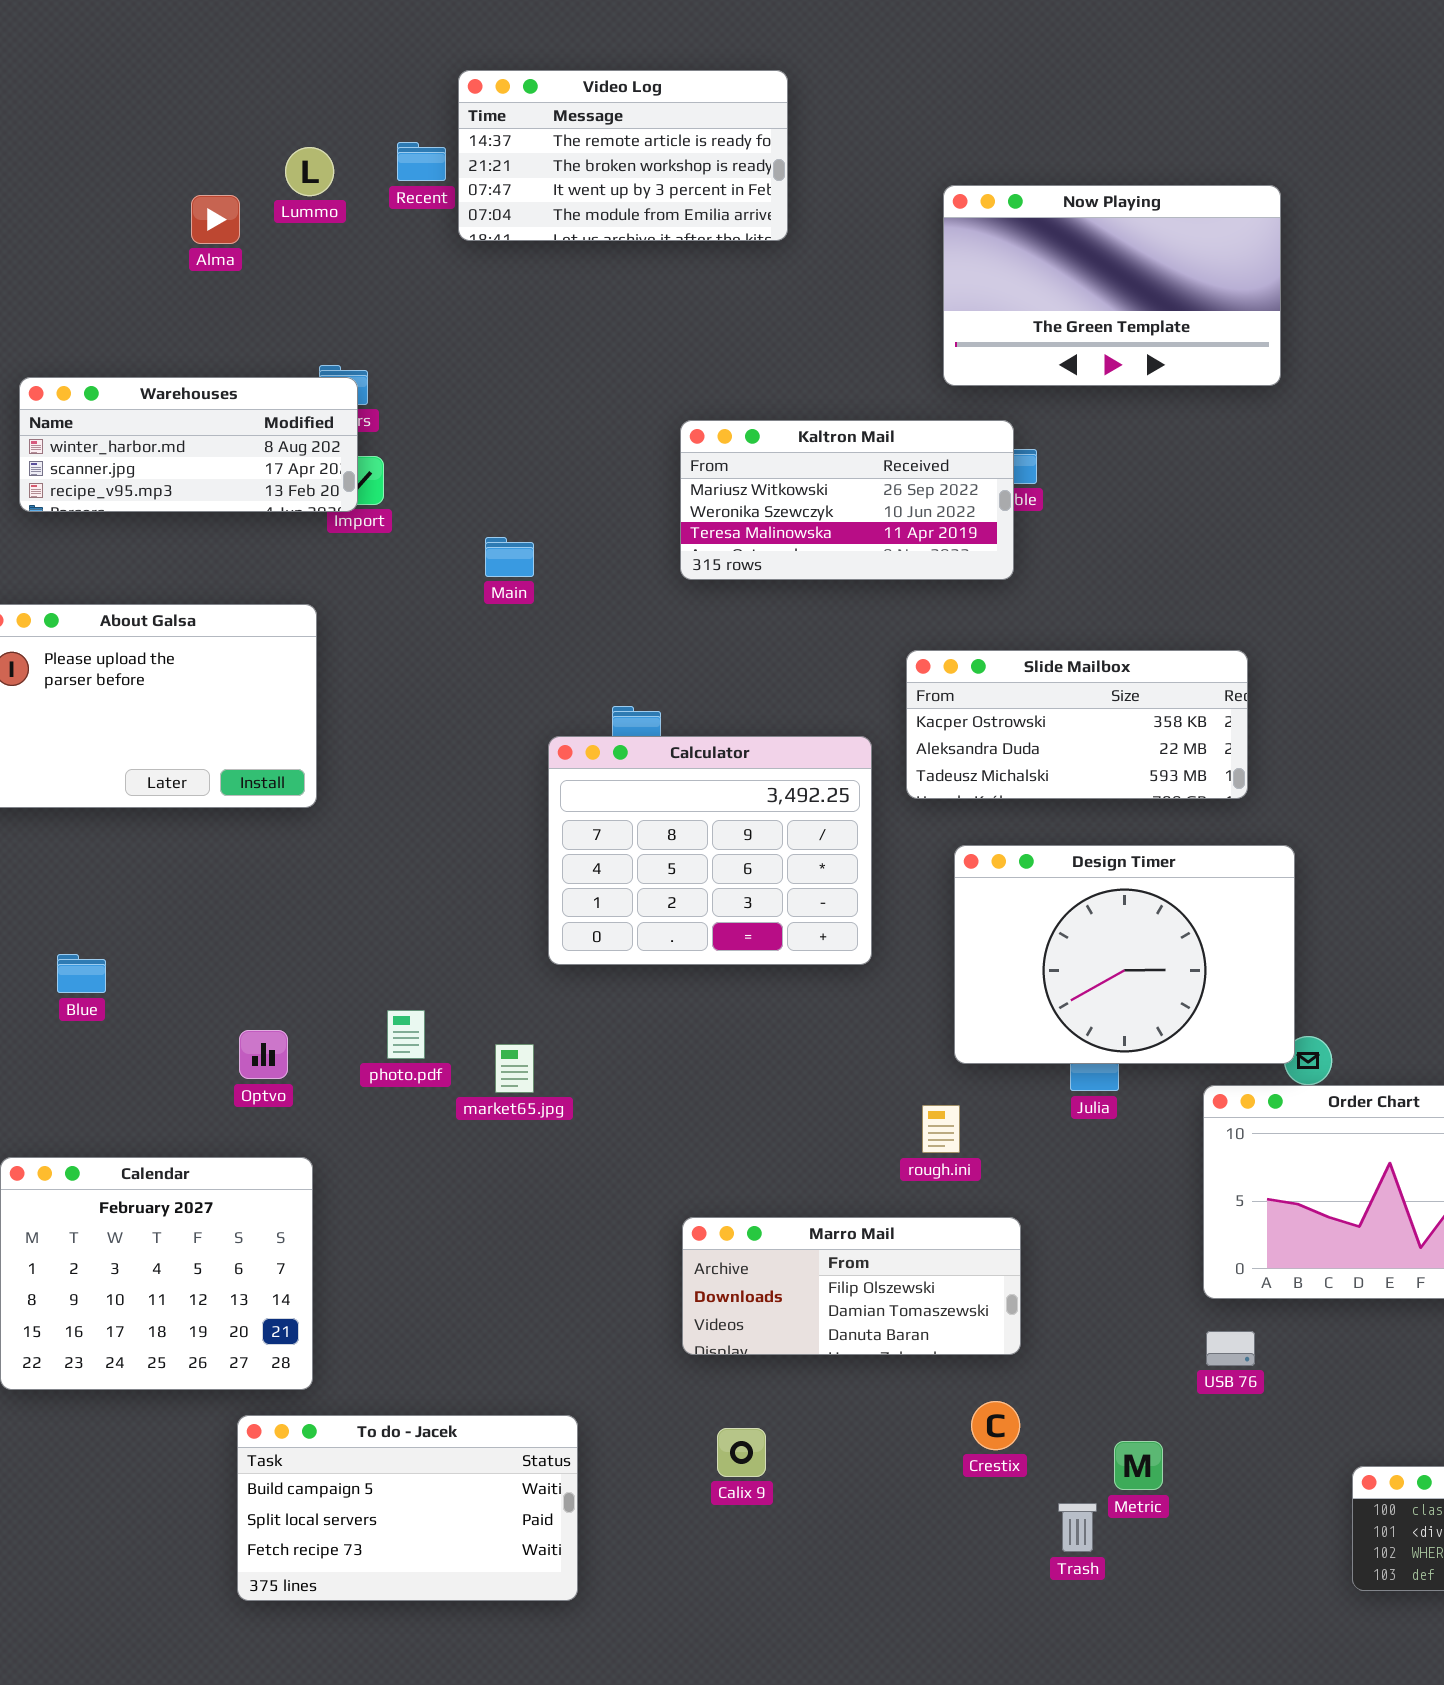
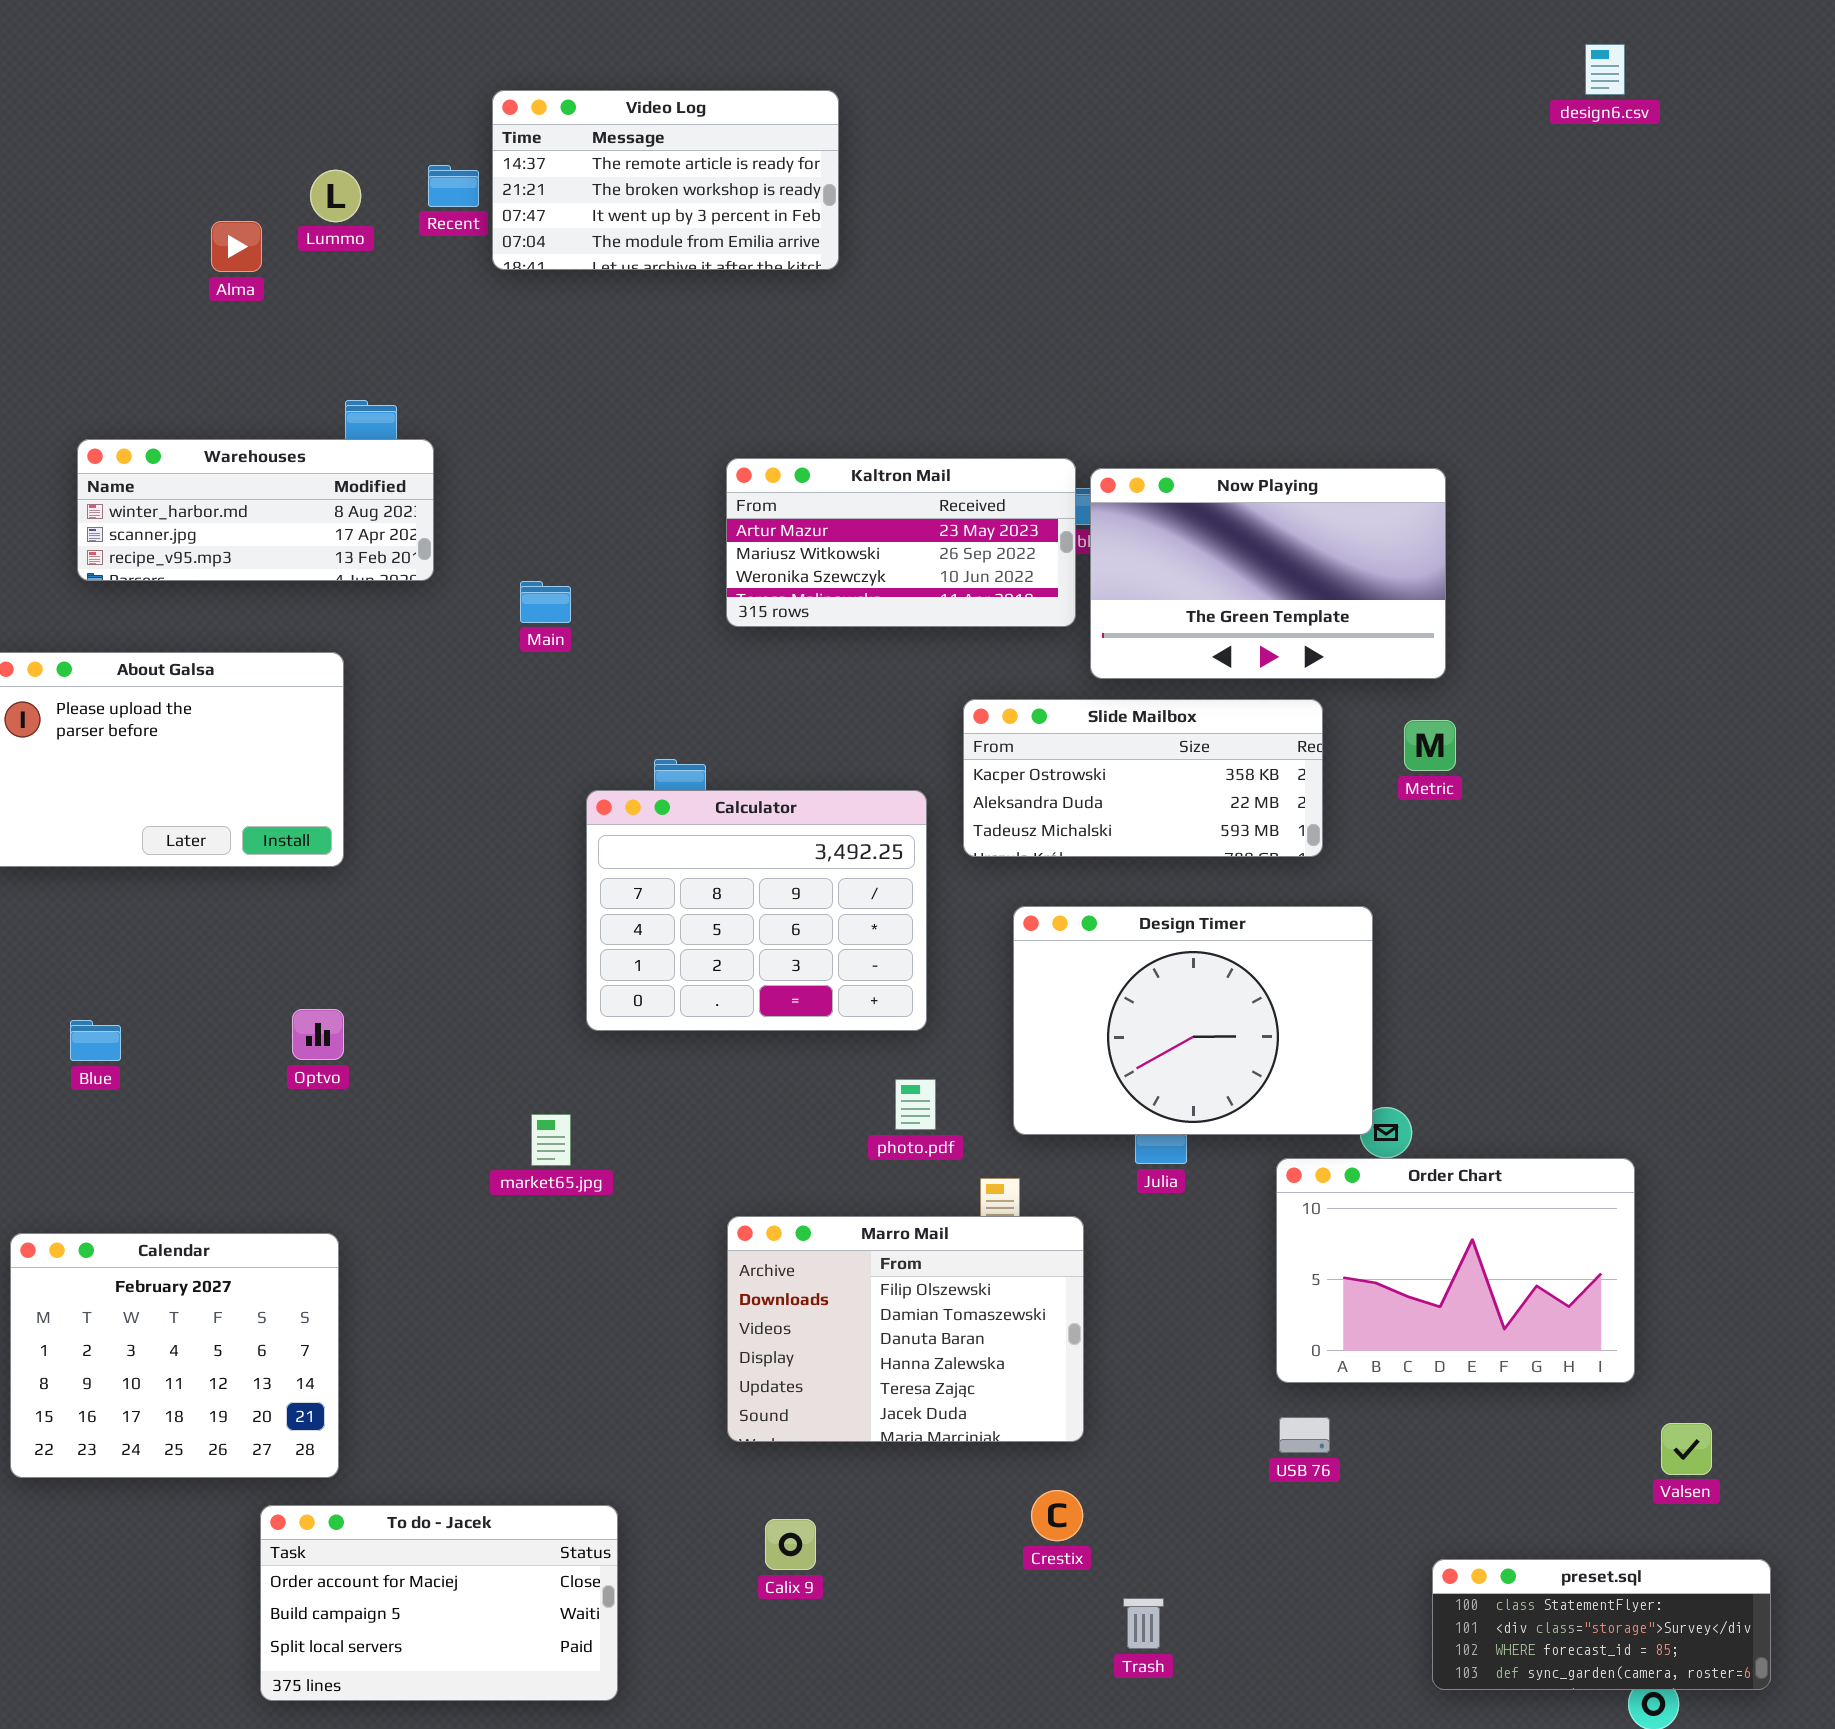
Now Playing: [943,185,1281,386] -> [1090,468,1446,679], moved
Warehouses: [19,377,358,512] -> [77,439,434,581], moved
Kaltron Mail: [680,420,1014,580] -> [726,458,1076,627], scrolled up 1 row
photo.pdf: [387,1010,425,1059] -> [895,1079,936,1130], moved
Optvo: [239,1030,288,1079] -> [292,1009,344,1060], moved
Marro Mail: [682,1217,1021,1355] -> [727,1216,1084,1442], resized
To do - Jacek: [237,1415,578,1601] -> [260,1505,618,1701], scrolled up 1 row
Metric: [1114,1441,1163,1490] -> [1404,720,1456,771], moved

